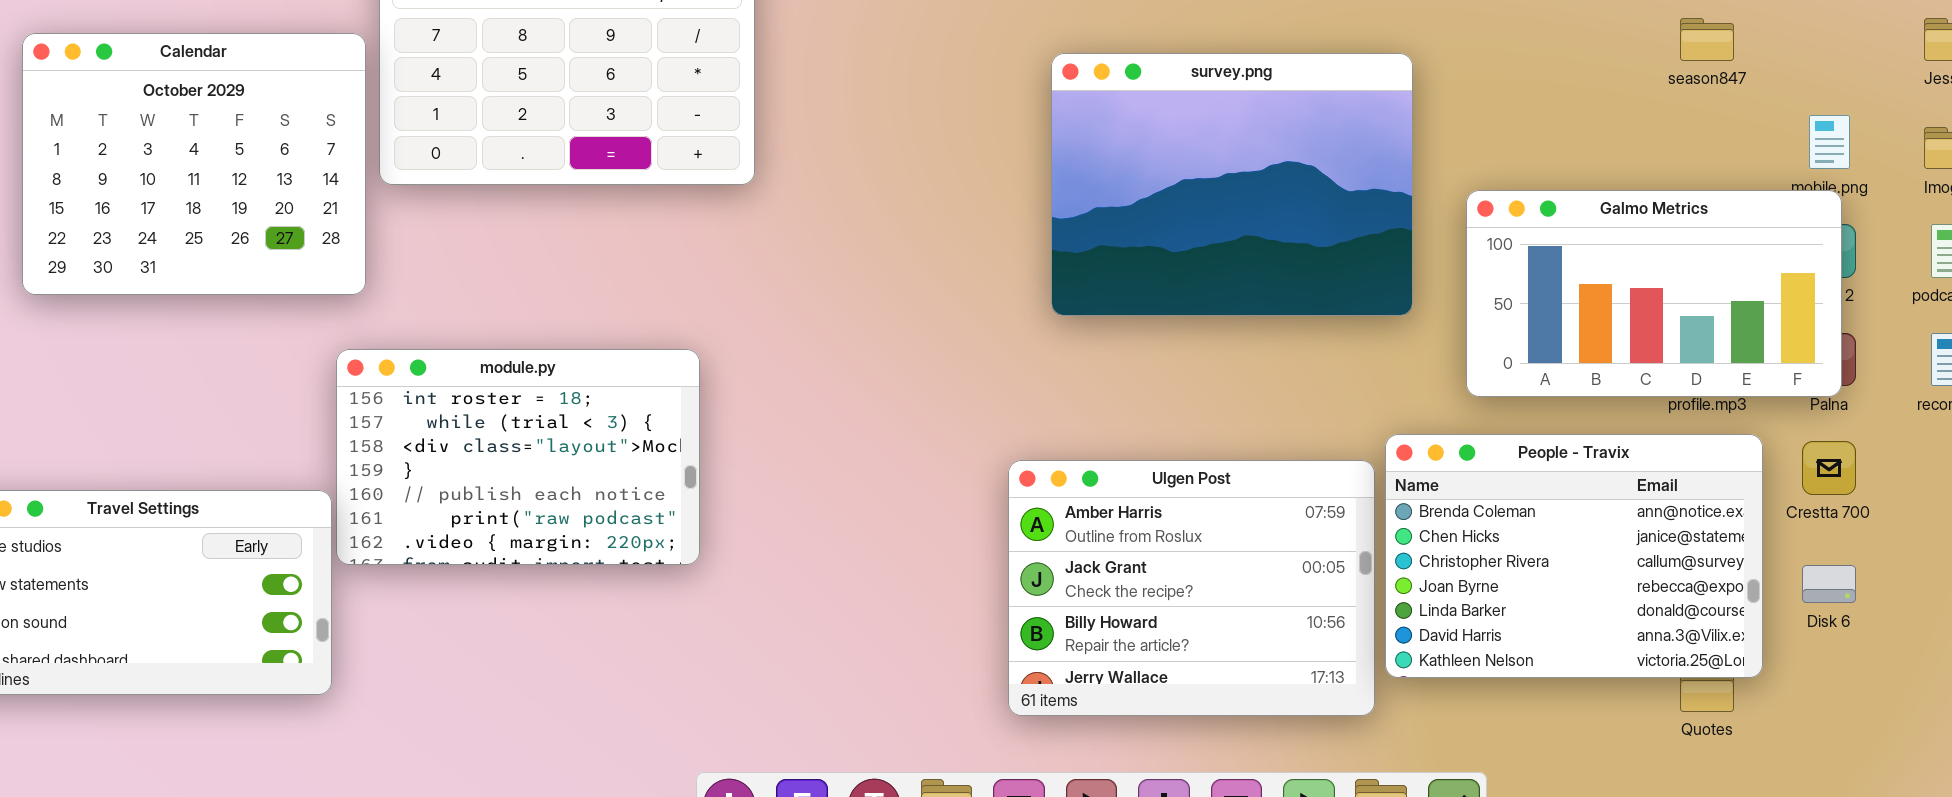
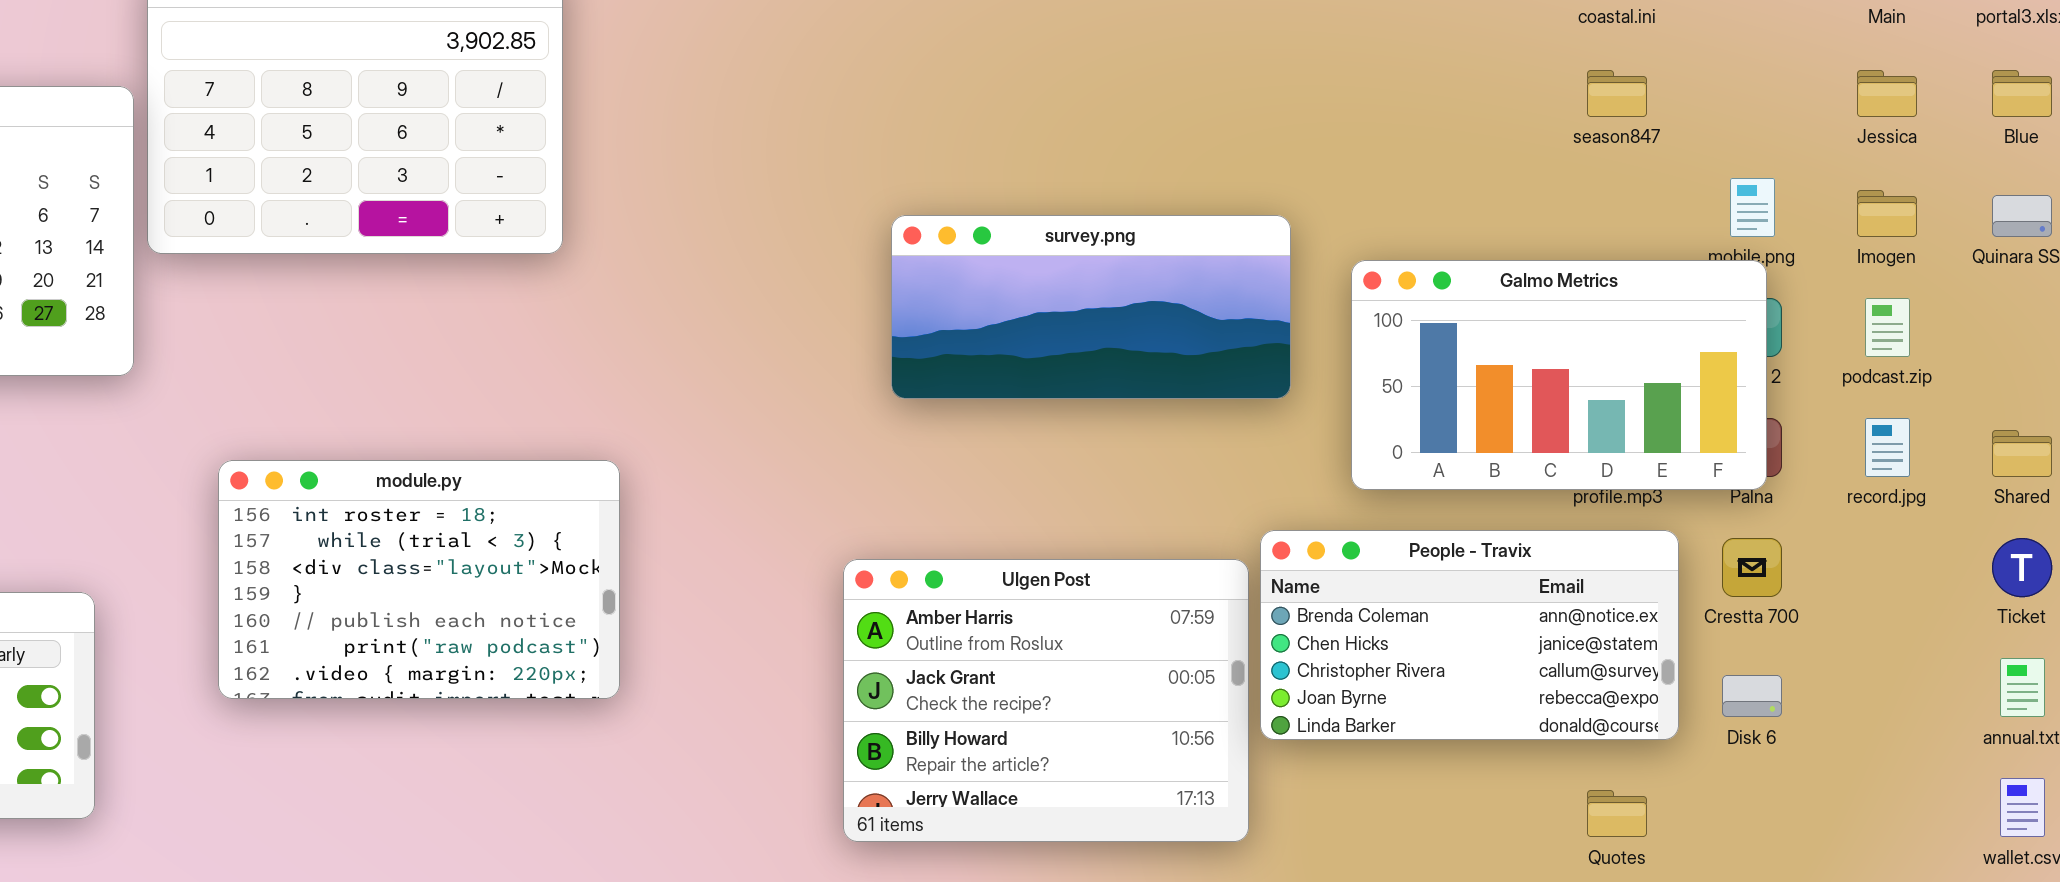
survey.png: [1051,53,1413,316] -> [891,215,1291,399], resized
module.py: [336,349,700,565] -> [218,460,620,699], moved
People - Travix: [1385,434,1763,678] -> [1260,530,1679,740], resized

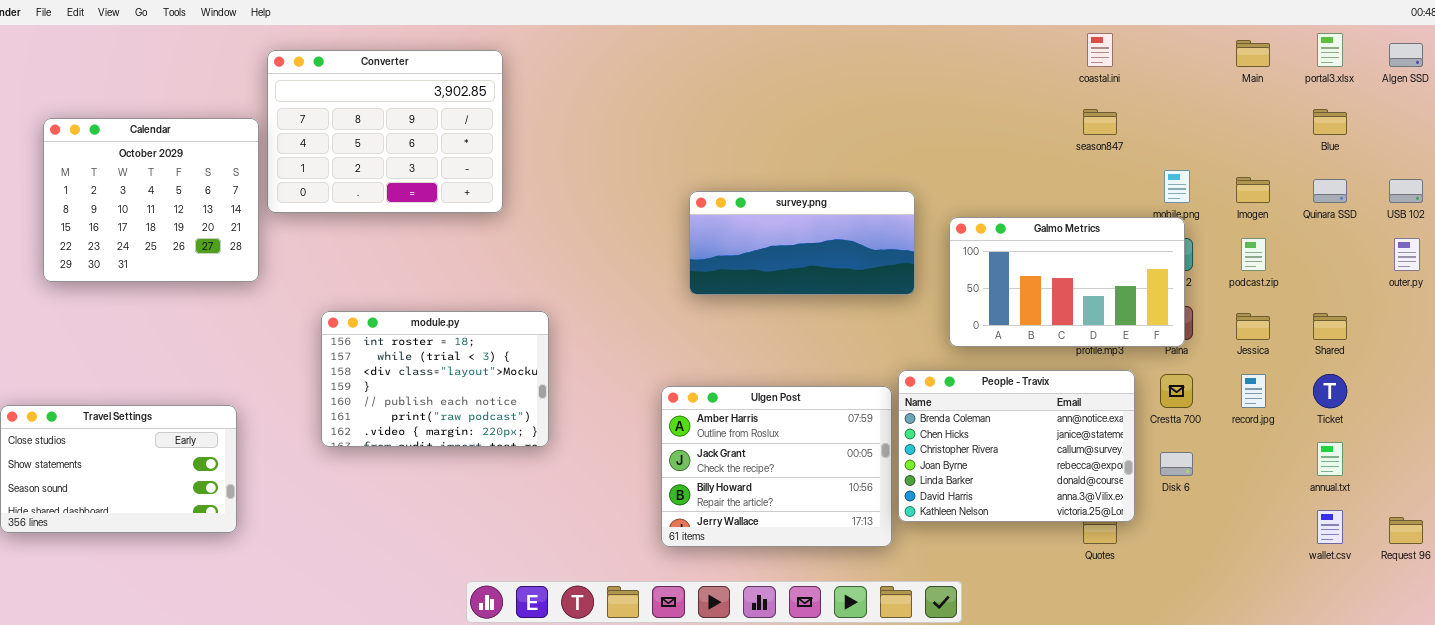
Jessica: [1857,70,1917,117] -> [1236,313,1270,340], moved
record.jpg: [1865,418,1910,477] -> [1241,374,1266,408], moved
module.py: [218,460,620,699] -> [321,311,549,447], moved
People - Travix: [1260,530,1679,740] -> [898,370,1135,522], resized

